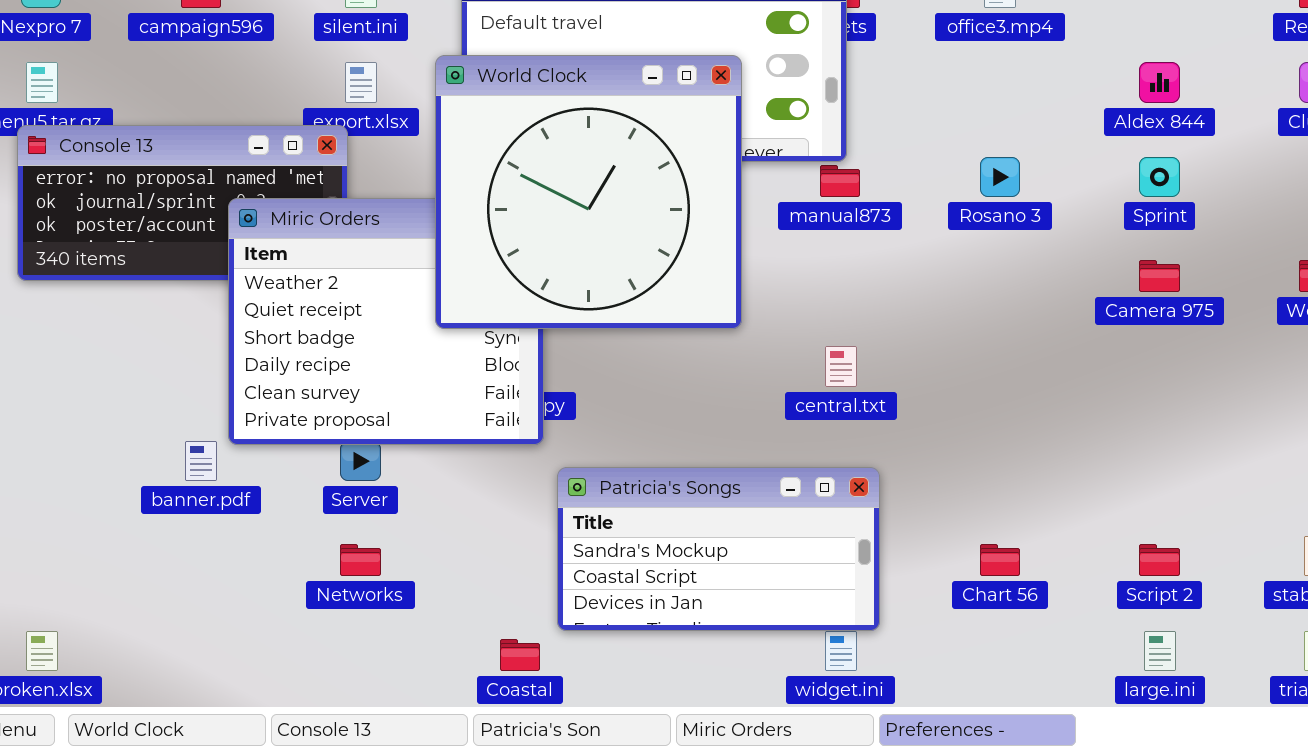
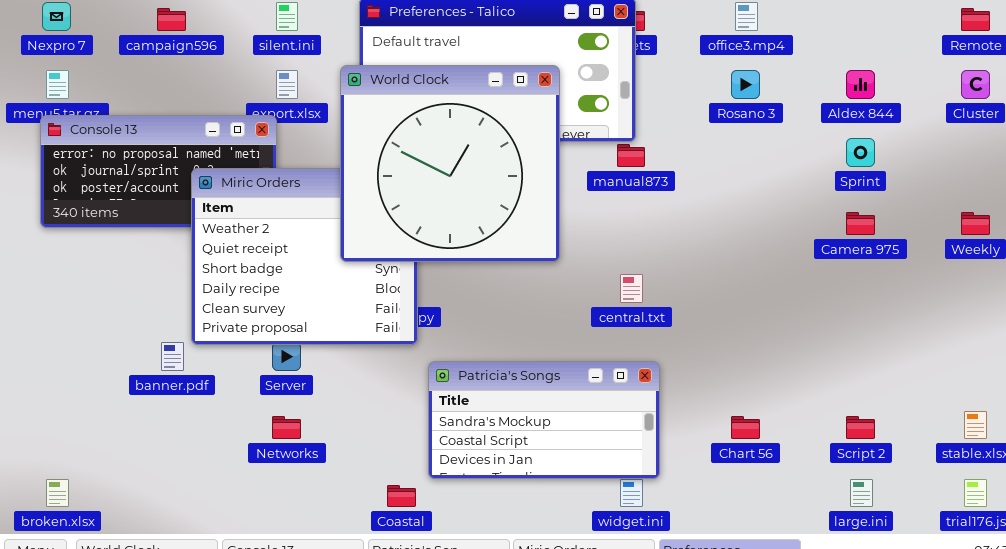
Rosano 3: [980,157,1020,197] -> [731,70,760,99], moved

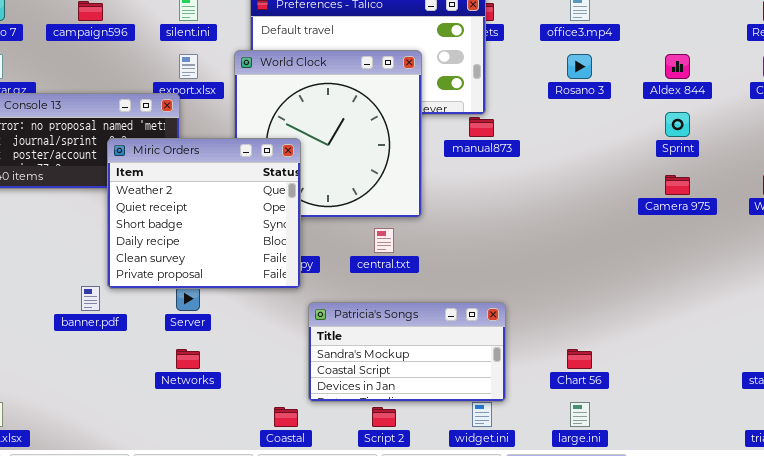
Miric Orders: [191,168,418,345] -> [107,138,301,289], raised
central.txt: [620,274,643,303] -> [374,228,394,253], moved
Script 2: [846,416,875,439] -> [372,407,396,427], moved
large.ini: [850,479,873,507] -> [570,402,590,427], moved

